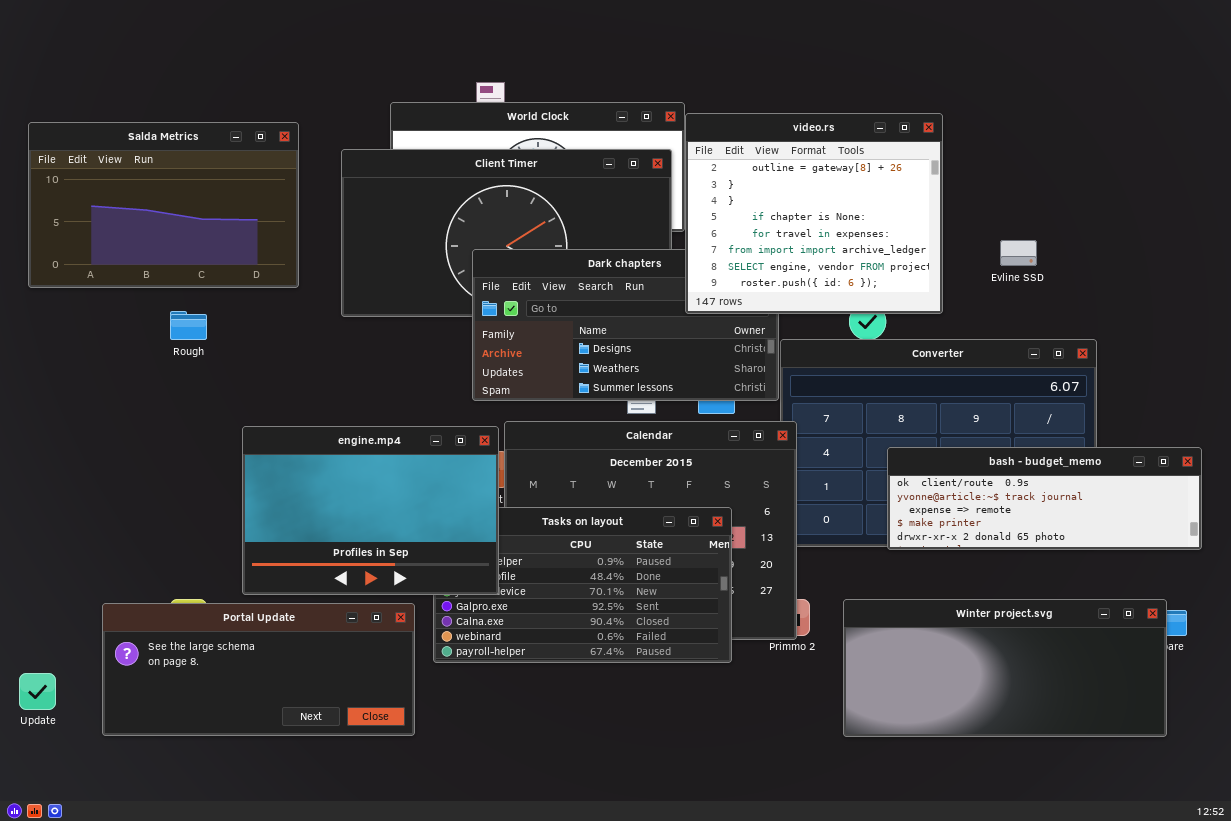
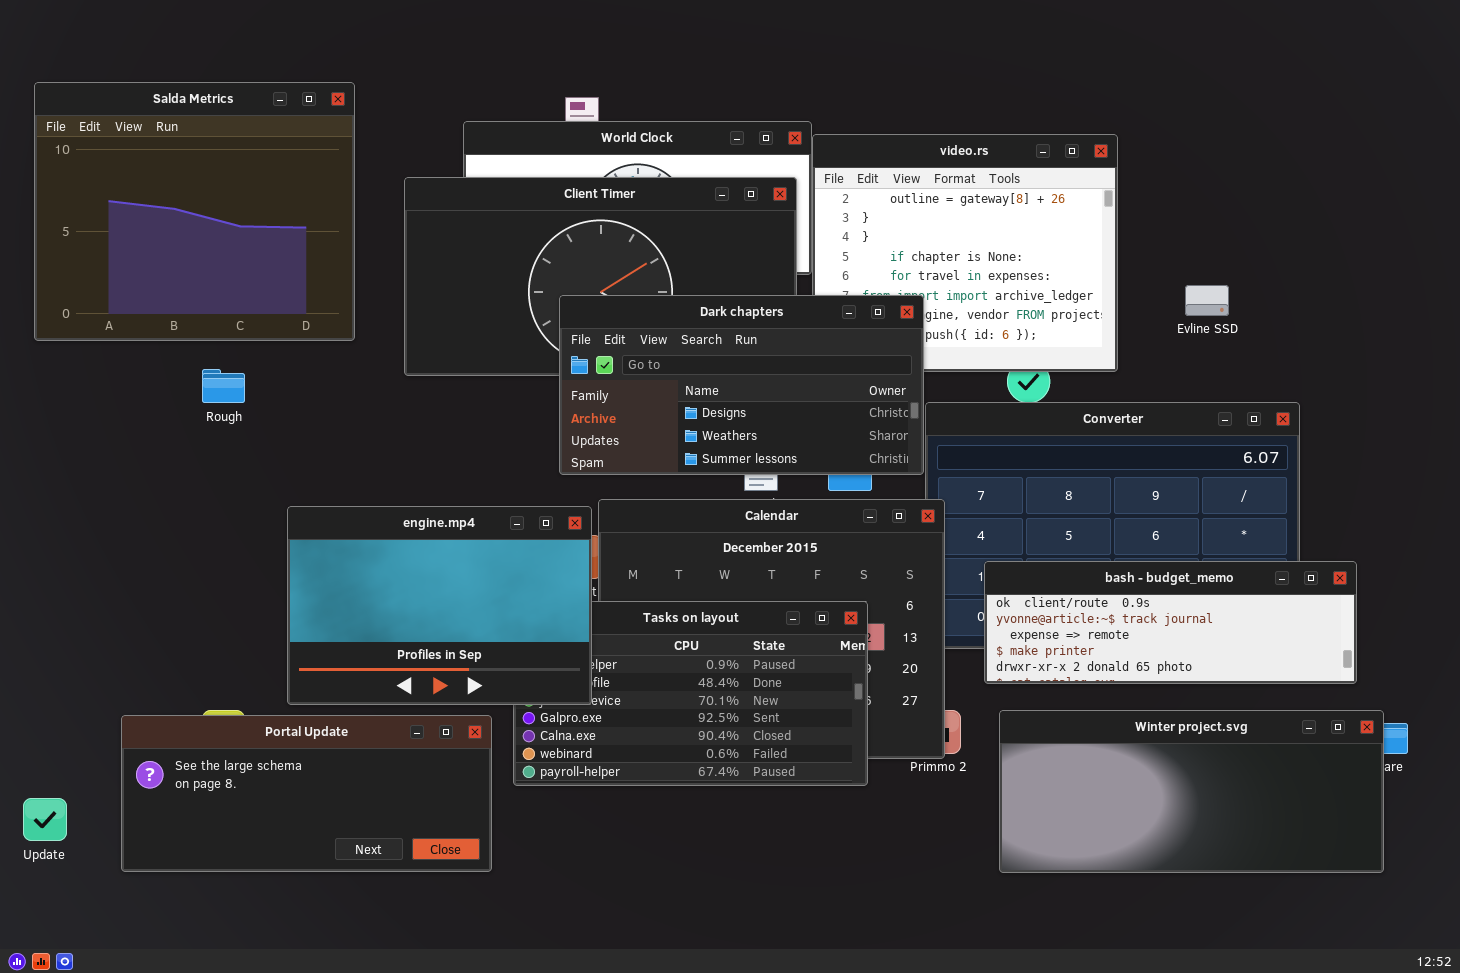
Salda Metrics: [28,122,299,288] -> [34,82,355,341], resized
Dark chapters: [472,249,779,401] -> [559,295,924,475], raised
bash - budget_memo: [887,447,1202,550] -> [984,561,1357,684], moved

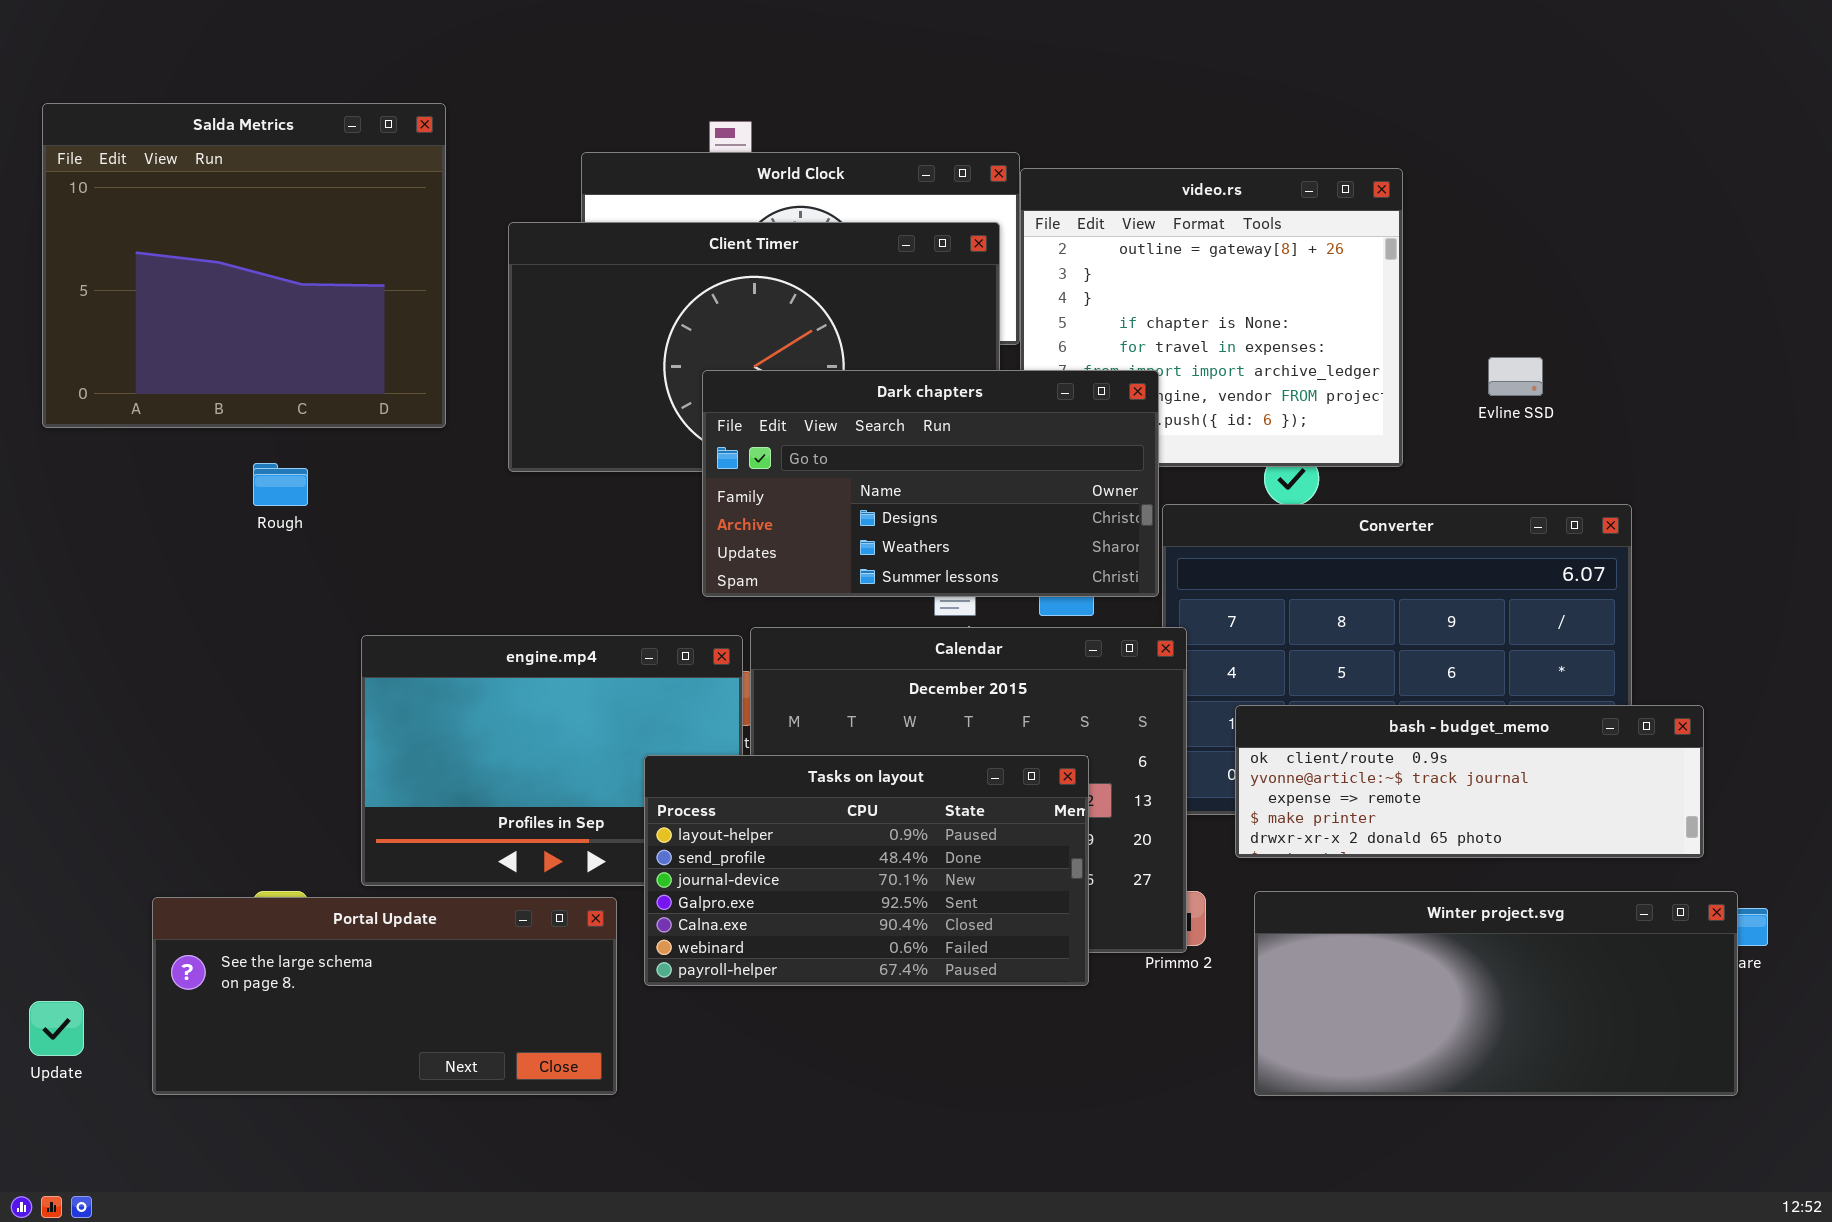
Tasks on layout: [513,601,868,786] -> [644,755,1089,986], raised

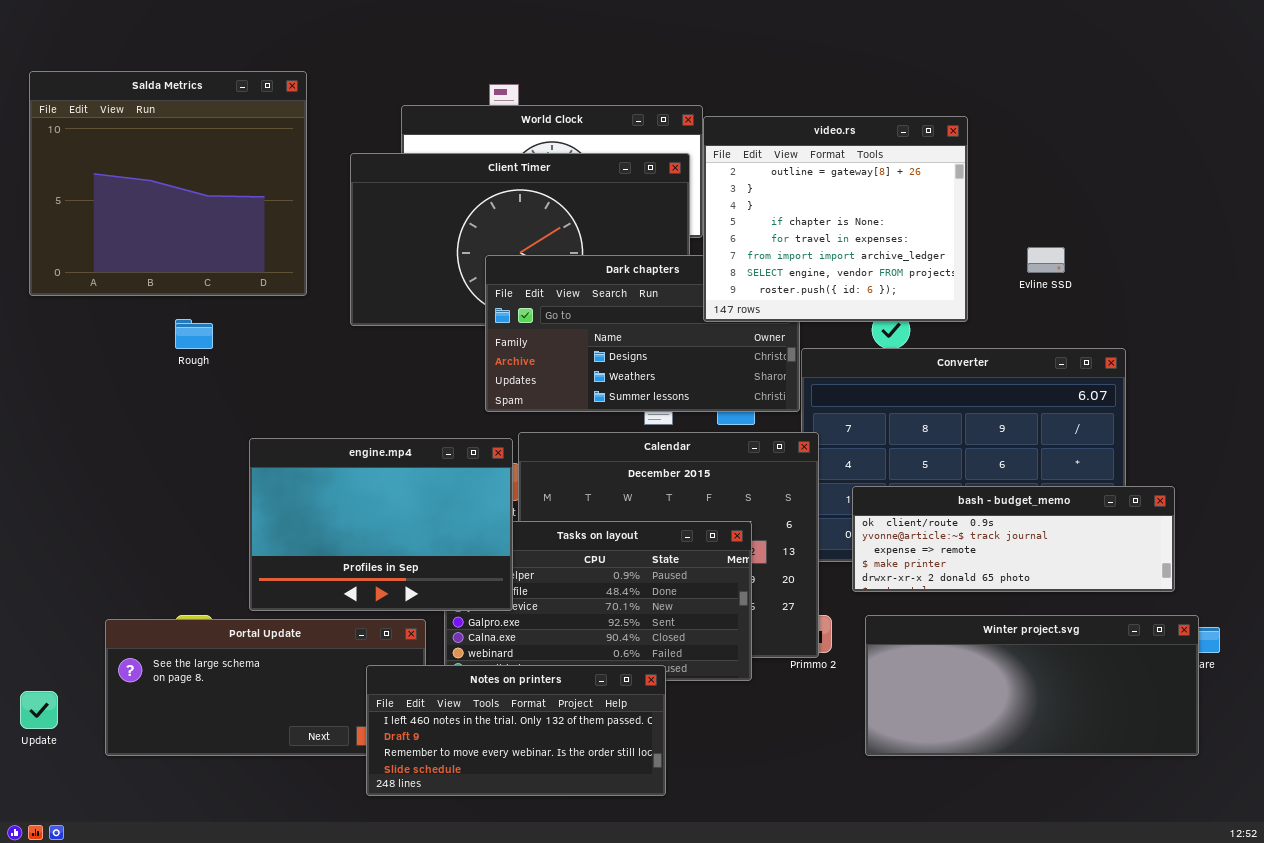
video.rs: [1020,168,1403,467] -> [703,116,968,322], raised
engine.mp4: [361,635,743,886] -> [249,438,513,611], raised
Notes on printers: none -> [366,665,666,796], opened

